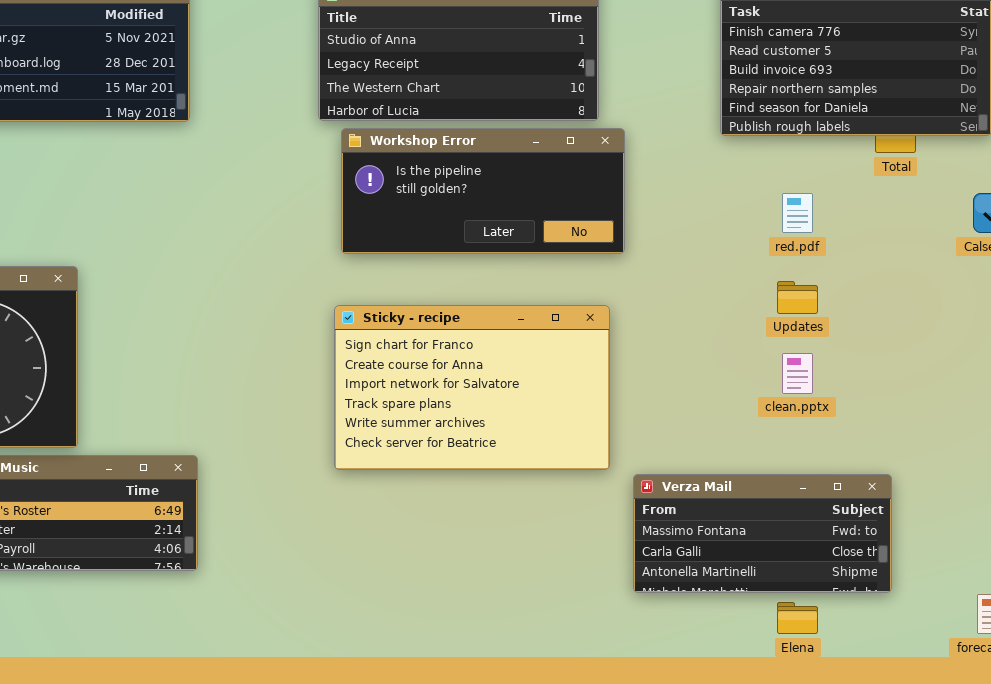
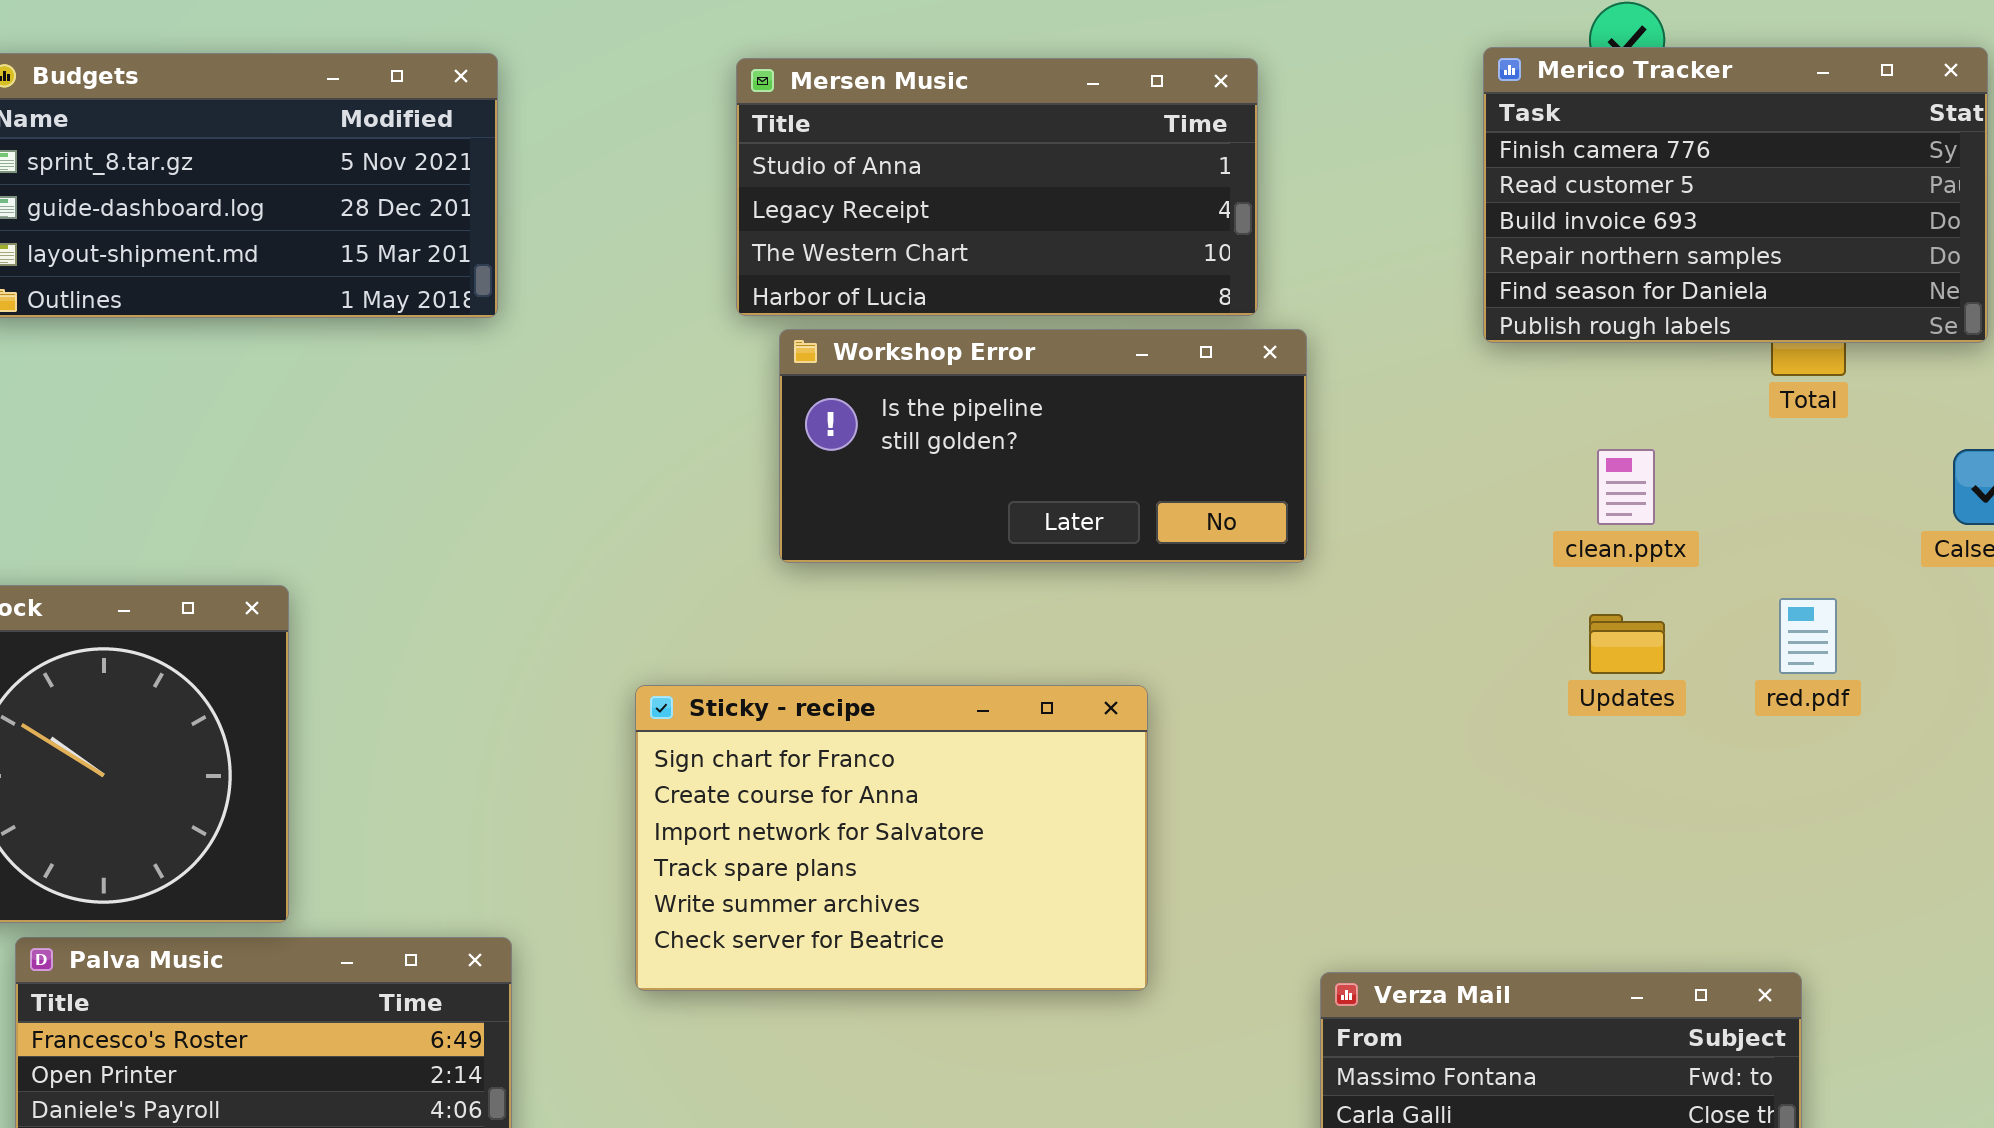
red.pdf: [782,193,813,233] -> [1779,598,1837,674], moved
Sticky - recipe: [334,305,610,470] -> [635,685,1148,991], moved
clean.pptx: [782,353,813,394] -> [1597,449,1655,525], moved

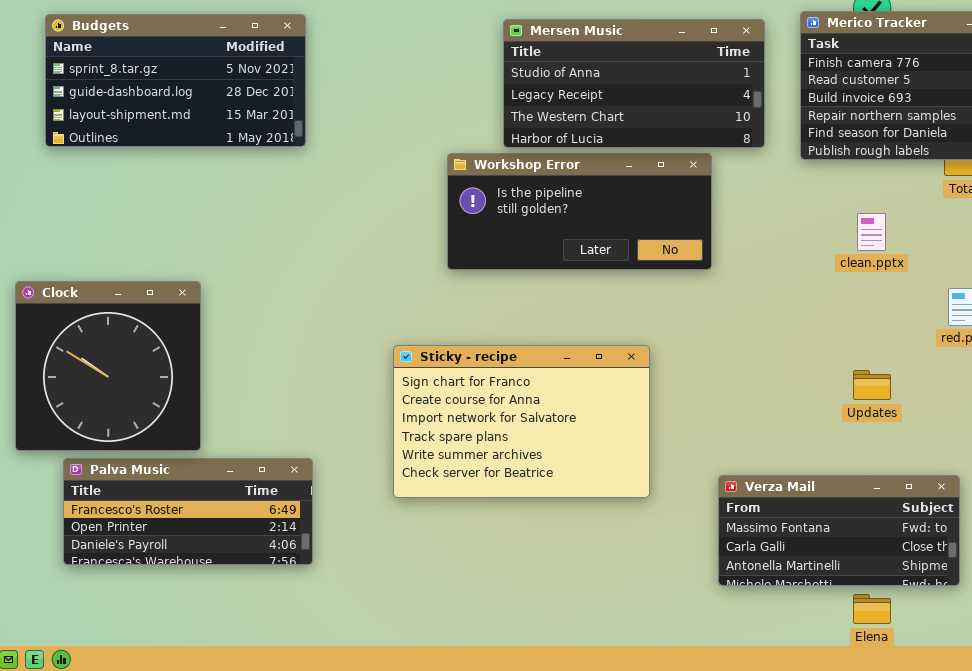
Mersen Music: [736,58,1258,316] -> [503,19,765,148], moved
Updates: [1589,614,1665,674] -> [853,370,891,400], moved
Sticky - recipe: [635,685,1148,991] -> [393,345,650,498], moved

